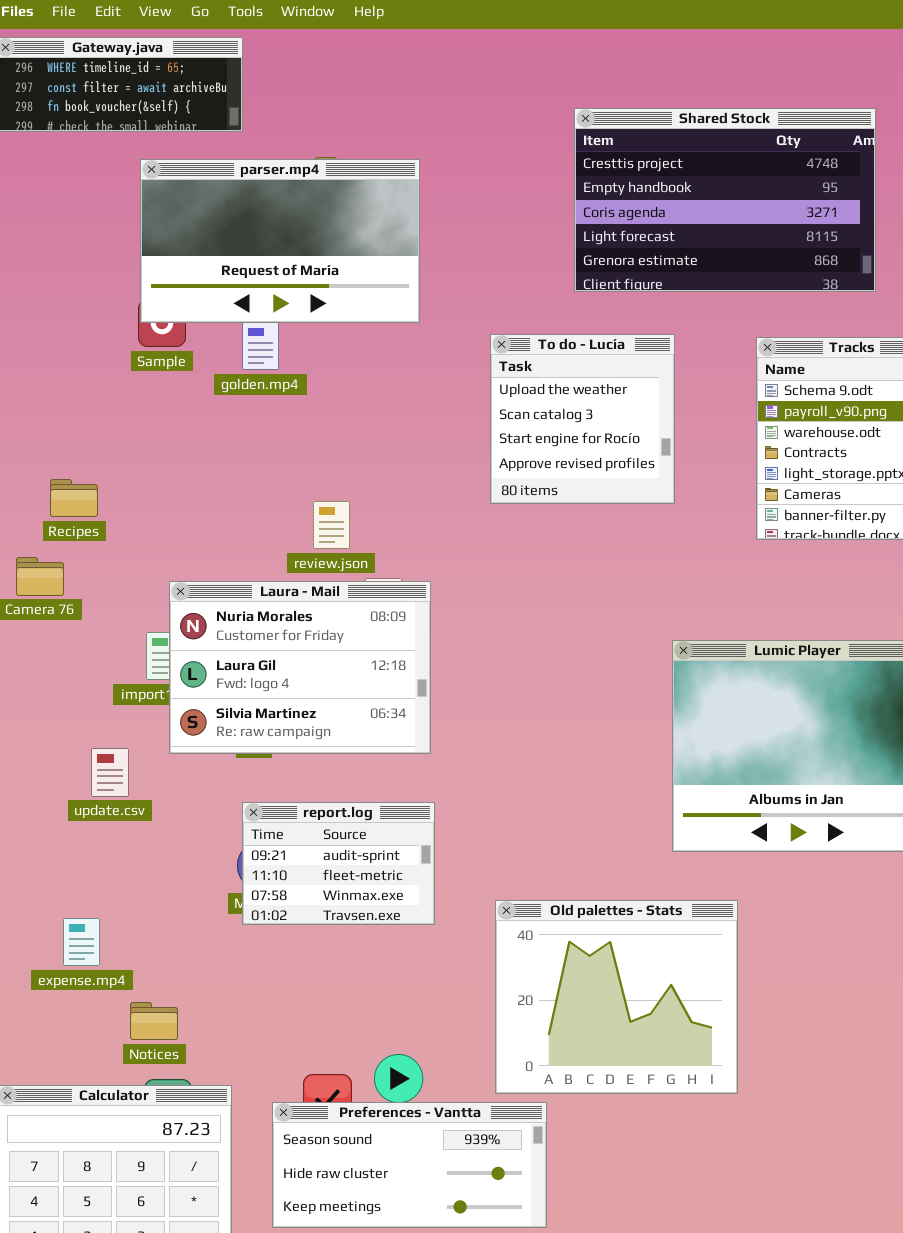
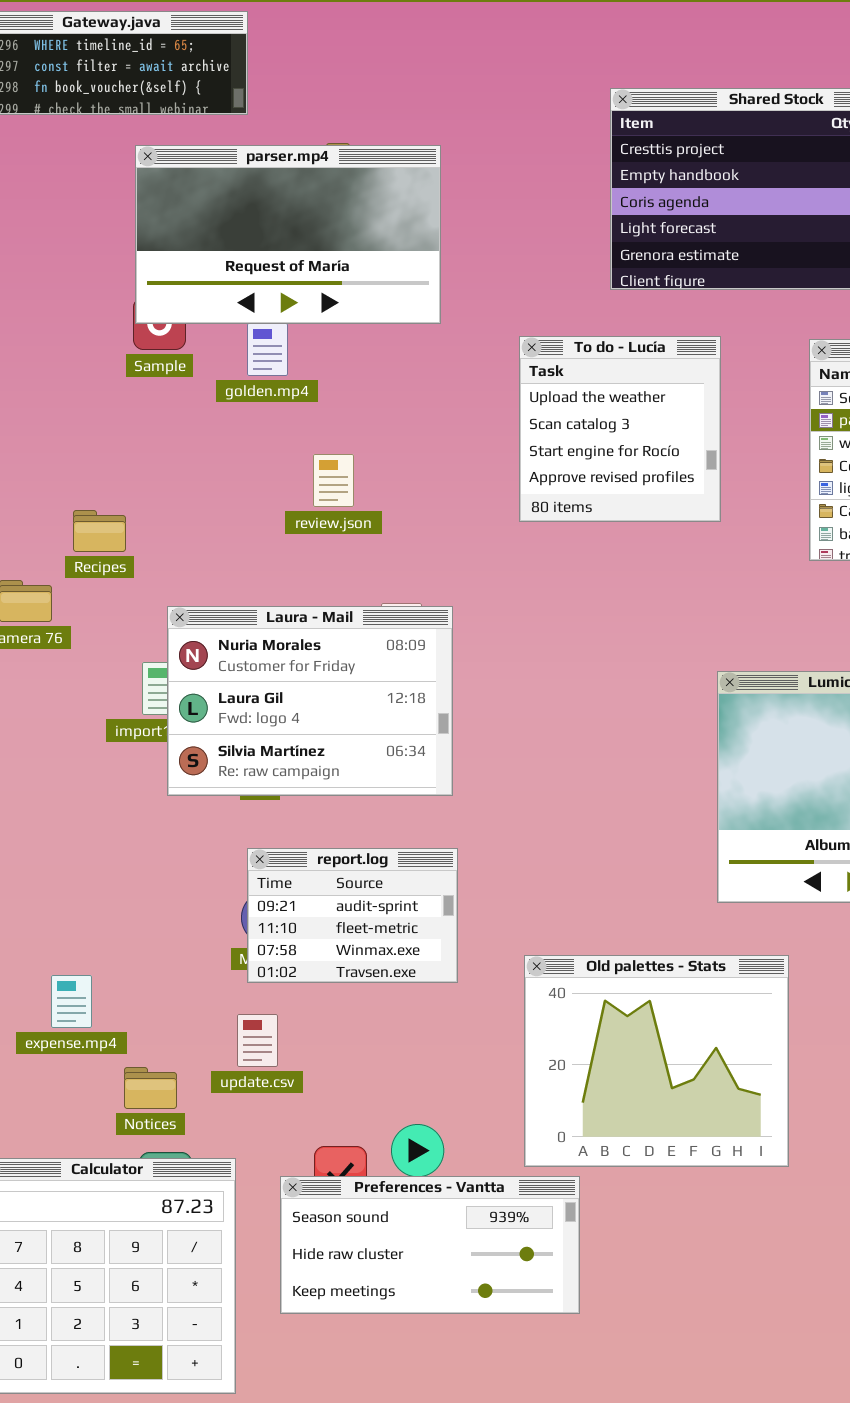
Recipes: [50,479,98,517] -> [73,510,126,552], moved
review.json: [313,501,350,549] -> [313,454,354,507], moved
update.csv: [91,748,129,797] -> [237,1014,278,1067], moved

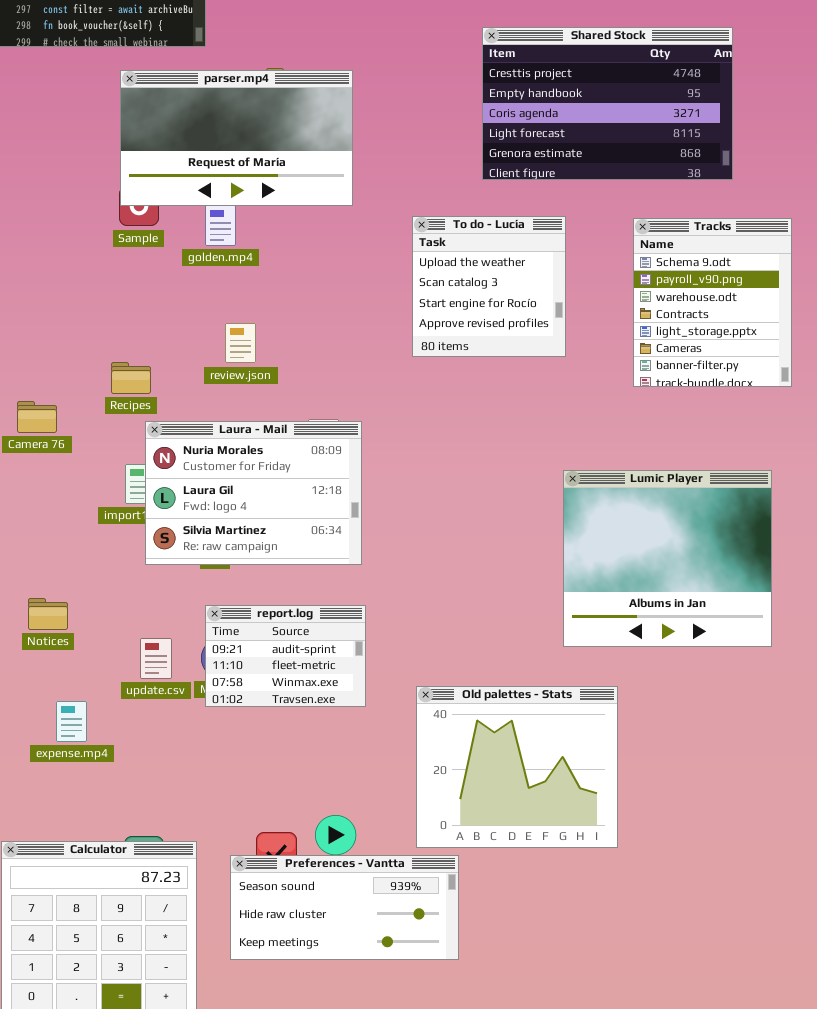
review.json: [313,454,354,507] -> [225,323,256,363], moved
Recipes: [73,510,126,552] -> [111,362,151,394], moved
update.csv: [237,1014,278,1067] -> [140,638,172,679], moved
Notices: [124,1067,177,1109] -> [28,598,68,630], moved

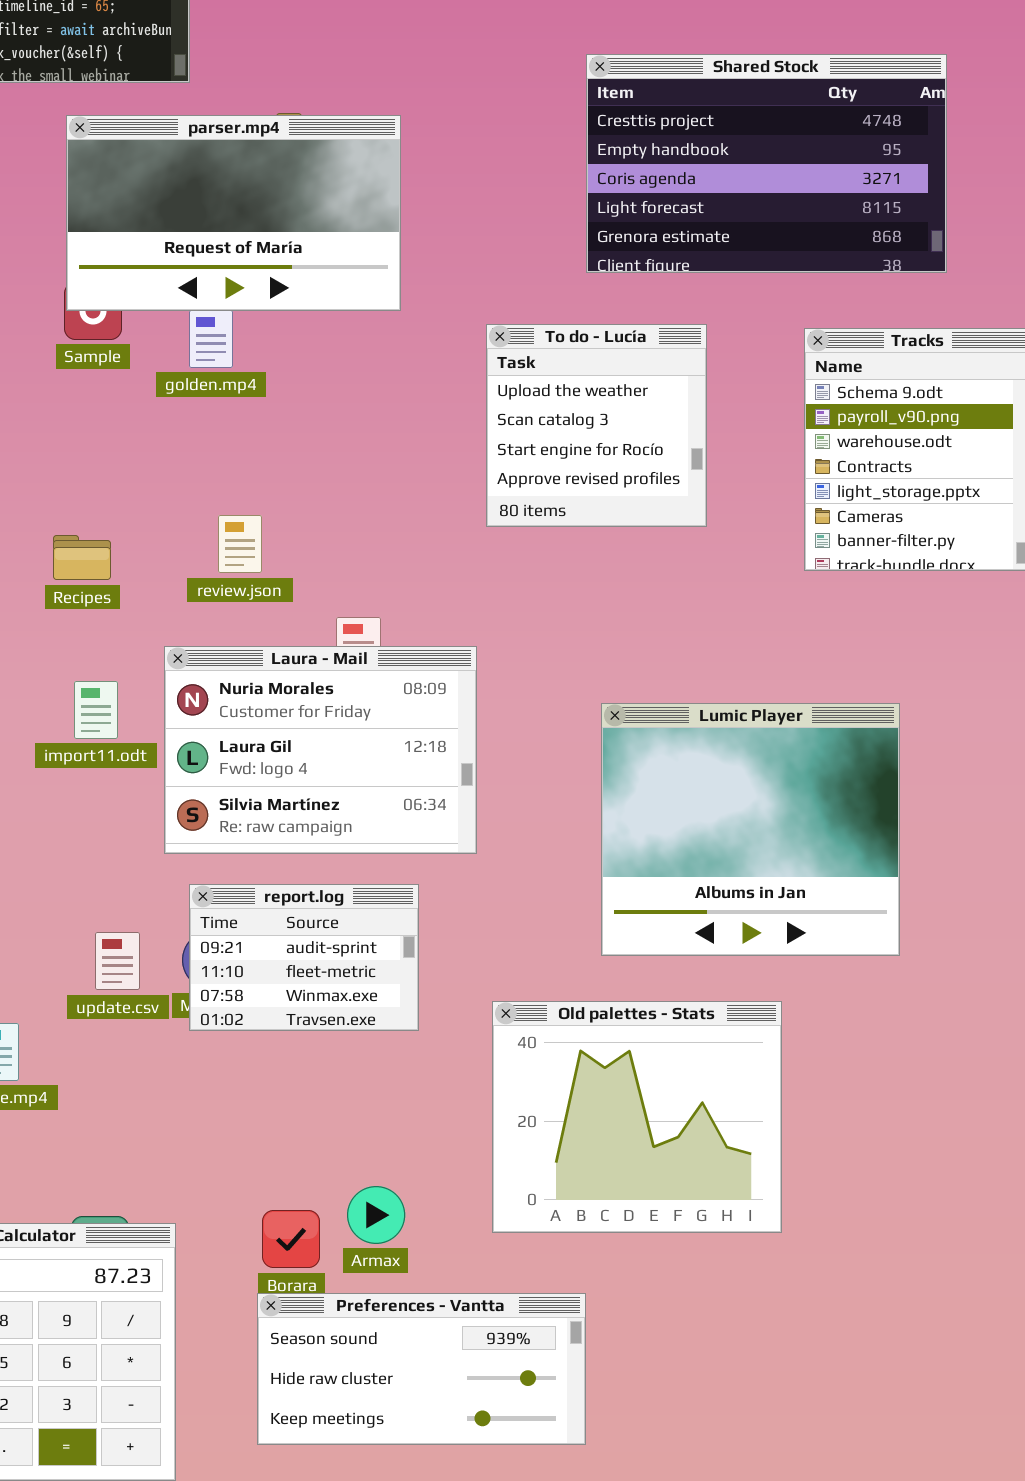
review.json: [225,323,256,363] -> [218,515,262,573], moved
Laura - Mail: [145,421,362,565] -> [164,646,477,854], moved
Lumic Player: [563,470,772,647] -> [601,703,900,956], moved
Preferences - Vantta: [230,855,459,960] -> [257,1293,586,1445], moved

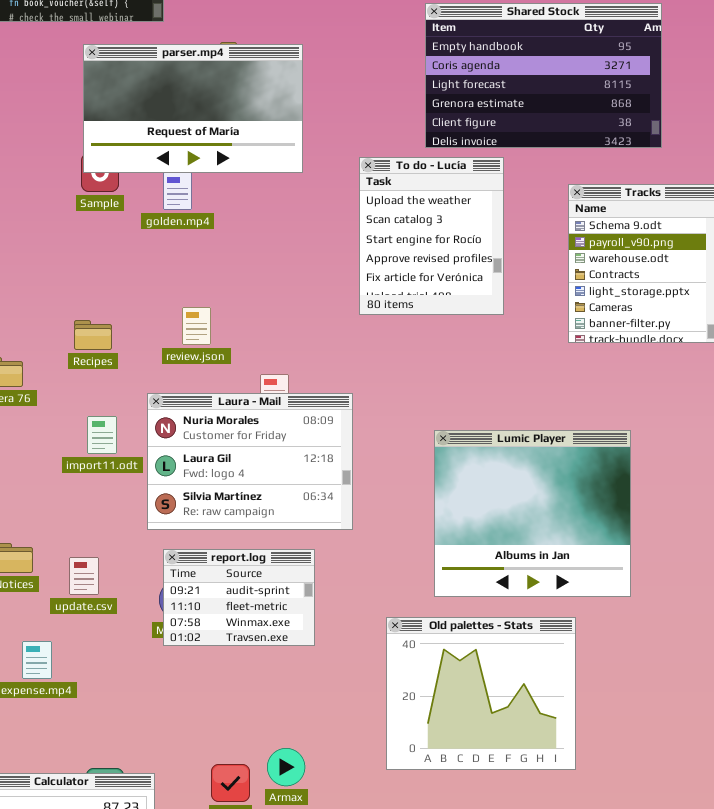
Shared Stock: [586,54,947,273] -> [425,3,662,148], scrolled down 1 row
To do - Lucía: [486,324,707,527] -> [359,157,504,315], resized
update.csv: [95,932,140,990] -> [69,557,99,595], moved
Old palettes - Stats: [492,1001,782,1233] -> [386,617,576,770], moved

